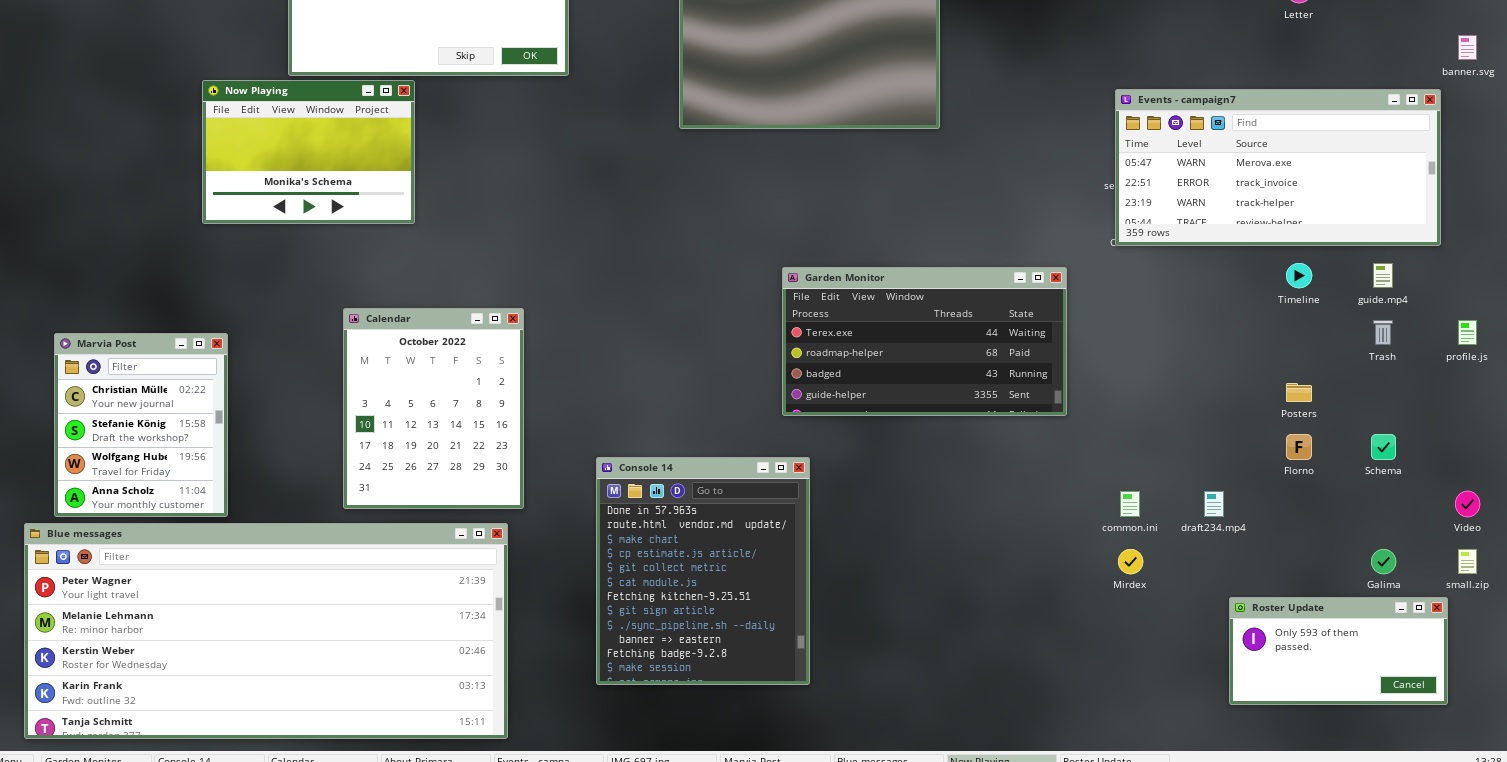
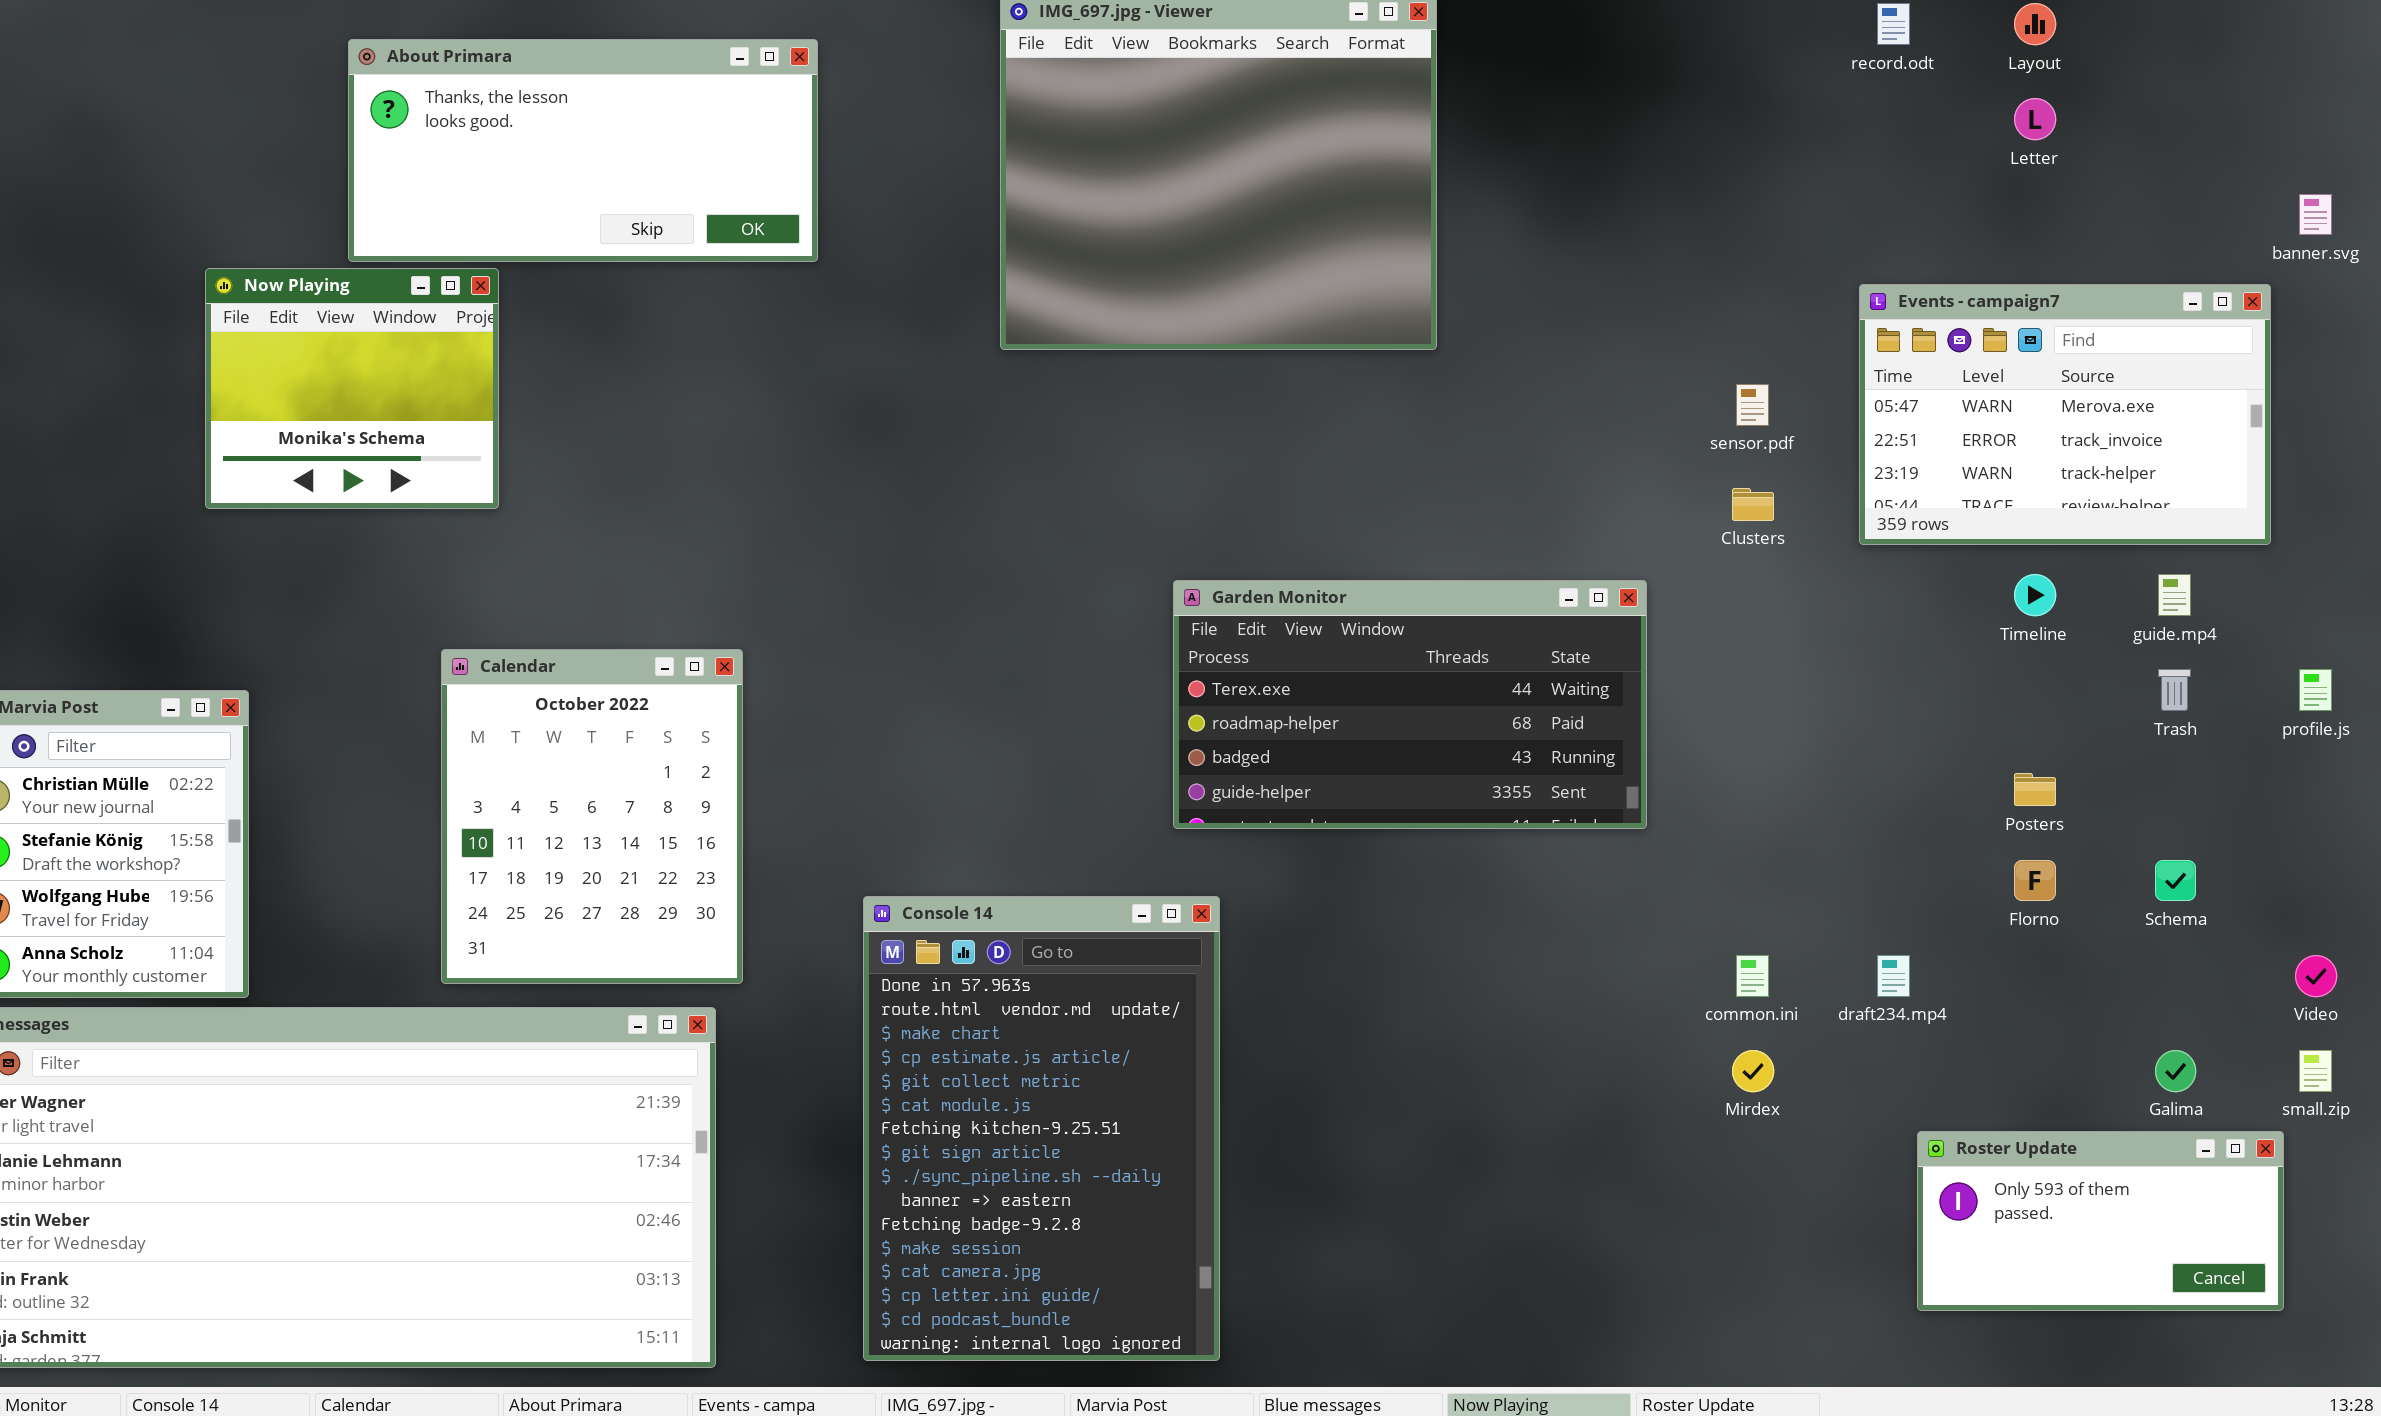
Now Playing: [202,80,415,224] -> [205,268,499,509], resized
Events - campaign7: [1115,89,1441,246] -> [1859,284,2271,545], resized
Console 14: [596,457,810,685] -> [863,896,1220,1361], resized

